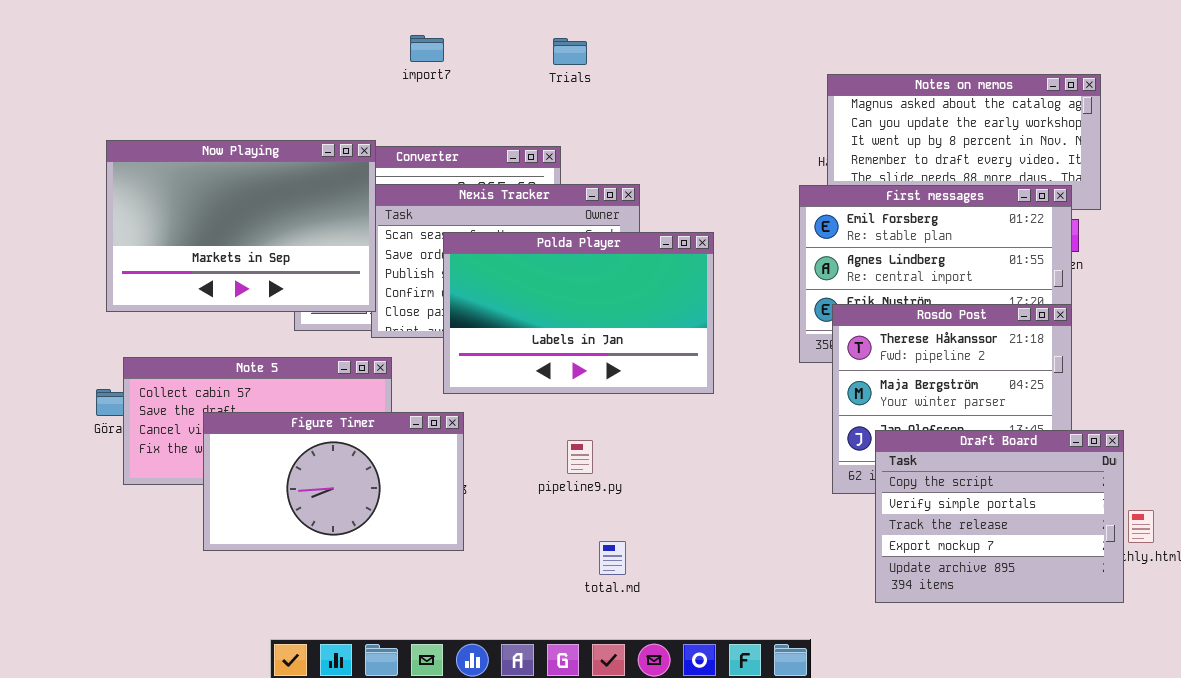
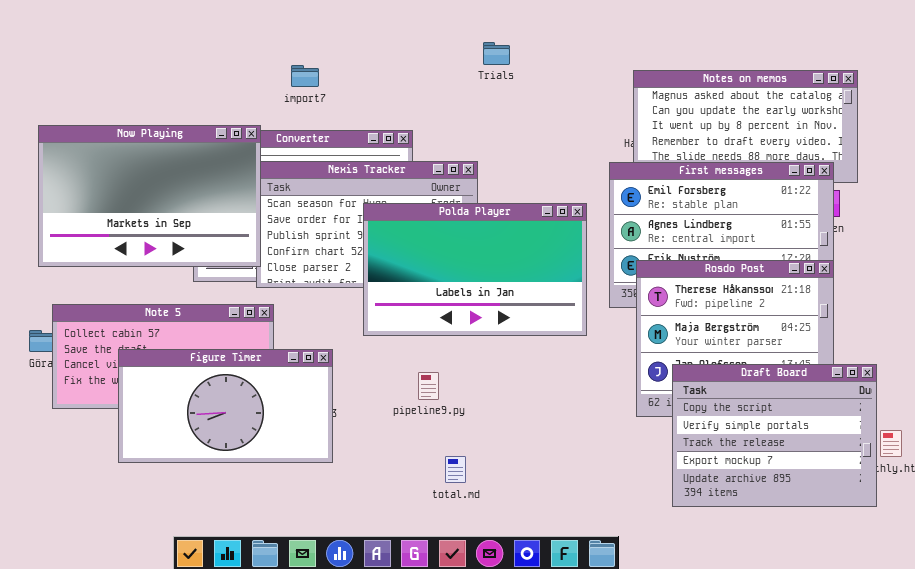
import7: [410,35,444,62] -> [291,65,319,87], moved
Trials: [553,38,587,65] -> [483,42,510,65], moved
Polda Player: [443,232,714,394] -> [363,203,587,336], moved

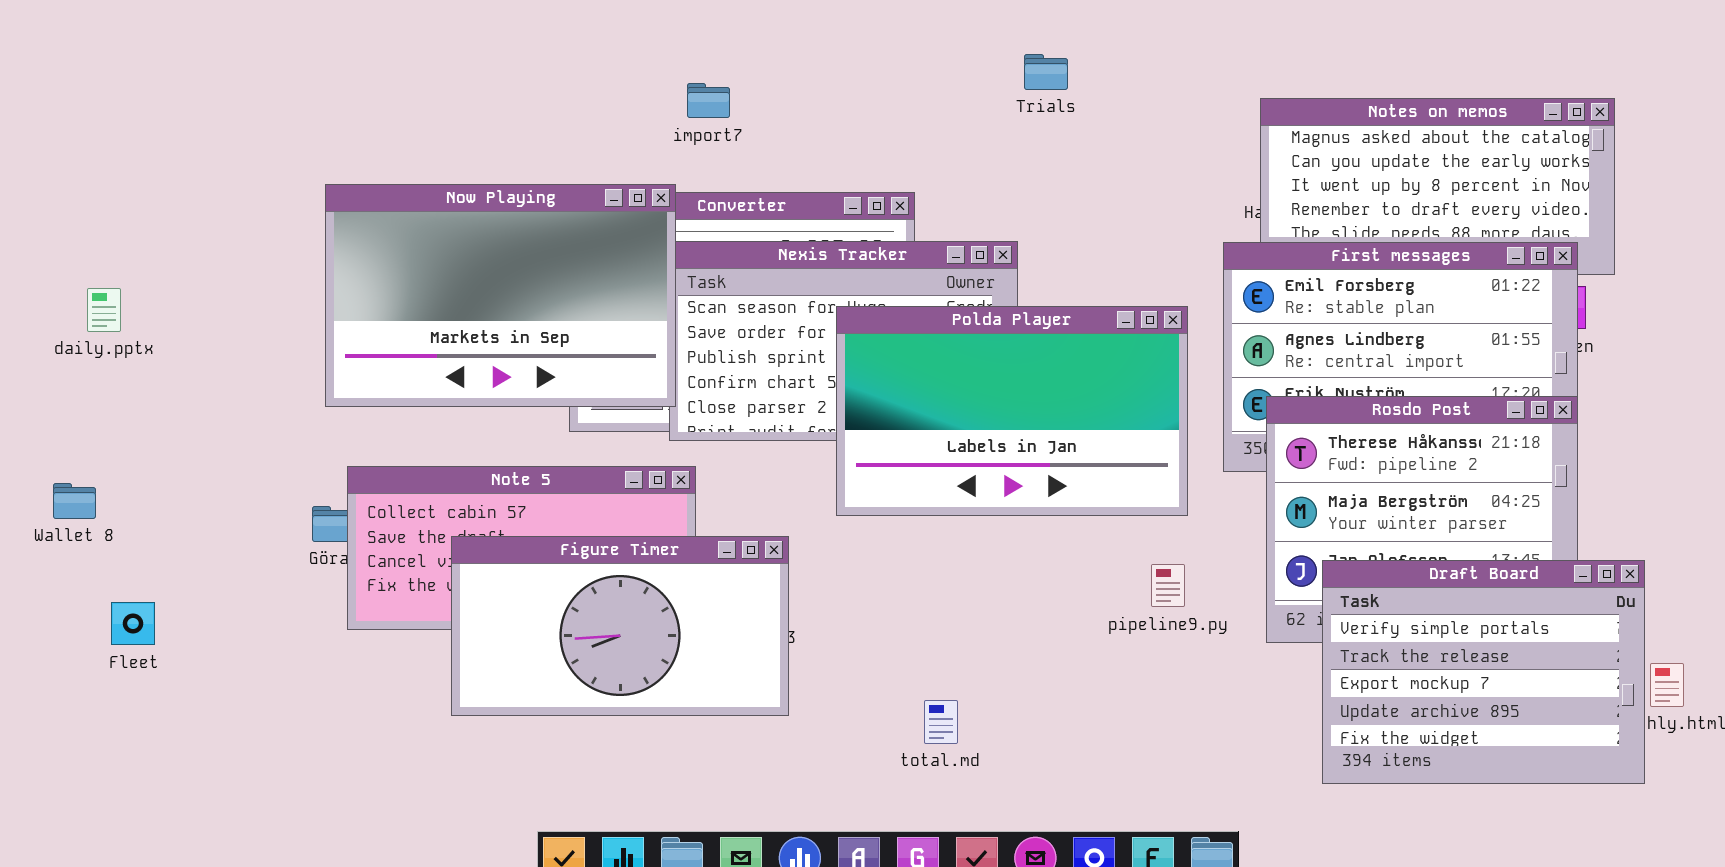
import7: [291,65,319,87] -> [687,83,730,118], moved
Draft Board: [672,364,877,507] -> [1322,560,1645,784], scrolled down 1 row
pipeline9.py: [418,372,439,400] -> [1151,564,1185,607], moved
total.md: [445,456,466,483] -> [924,700,958,744], moved

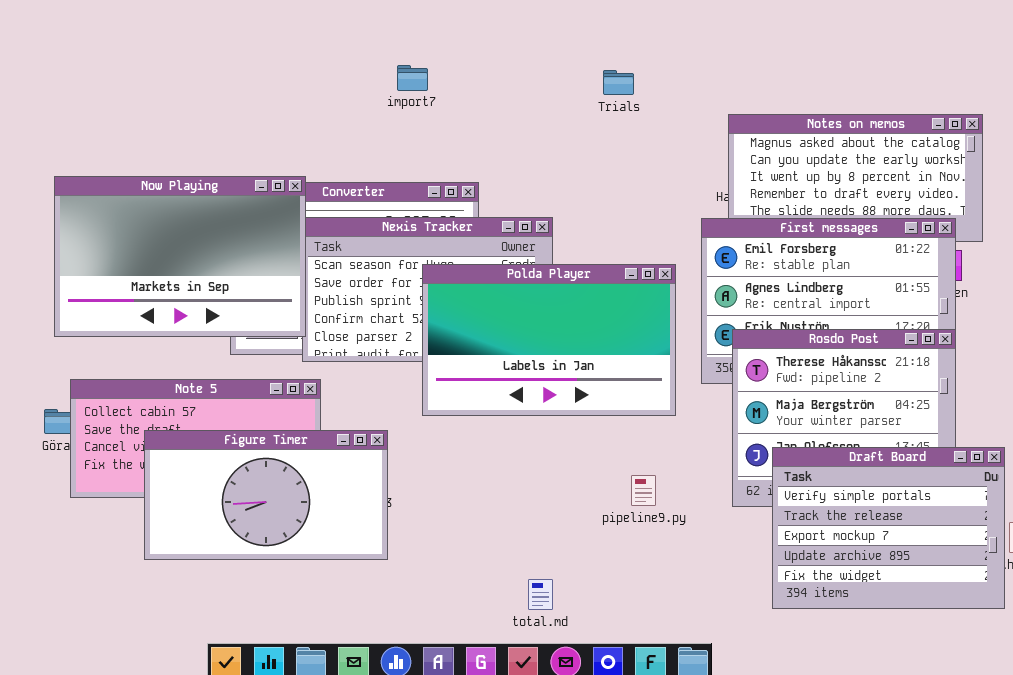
Trials: [1024,54,1068,90] -> [603,70,634,95], moved
import7: [687,83,730,118] -> [397,65,428,91], moved
pipeline9.py: [1151,564,1185,607] -> [631,475,656,506], moved
total.md: [924,700,958,744] -> [528,579,553,610], moved

